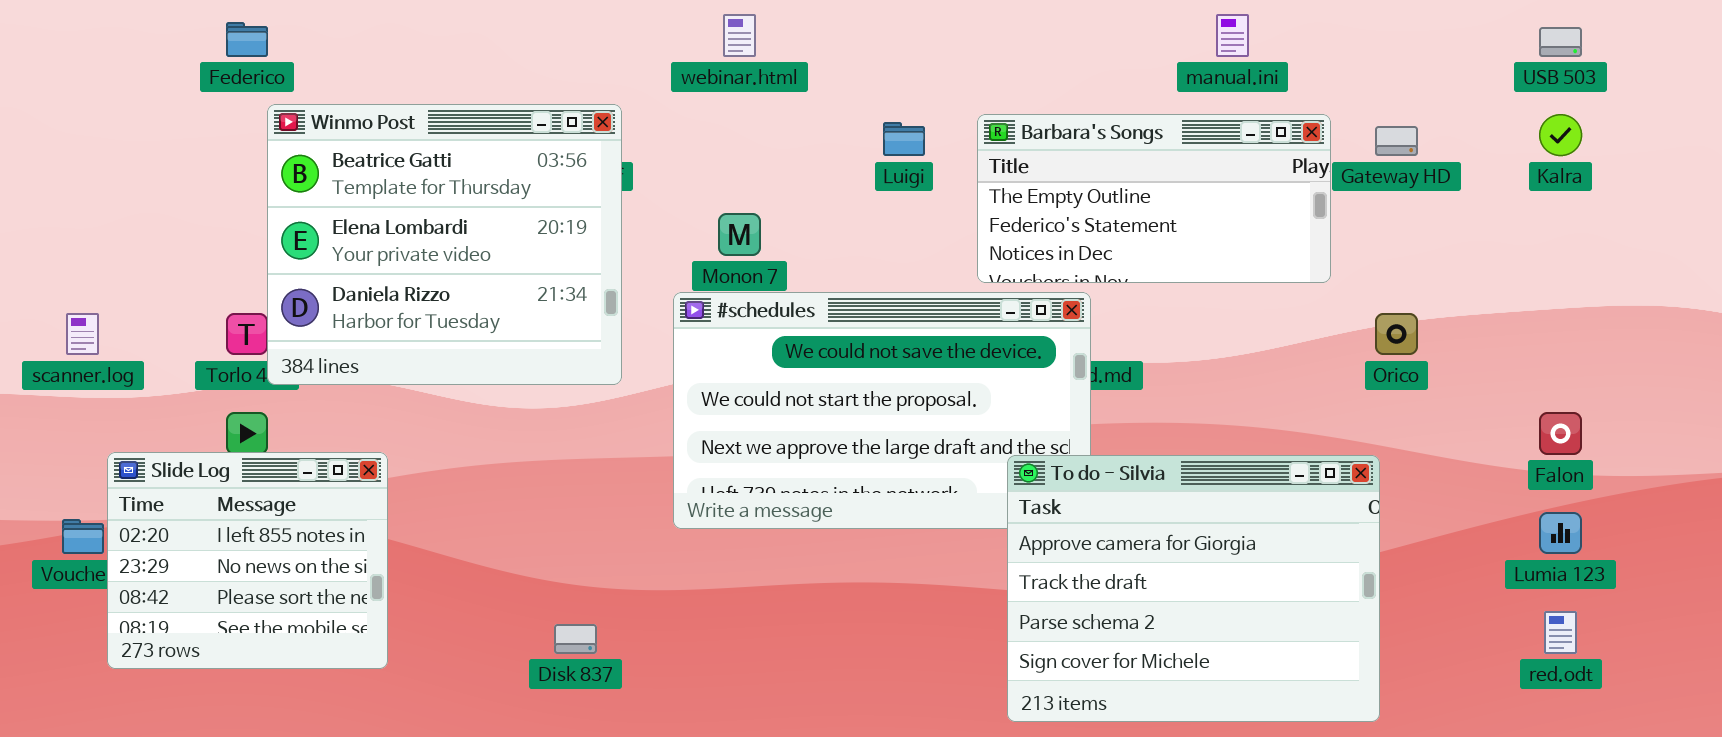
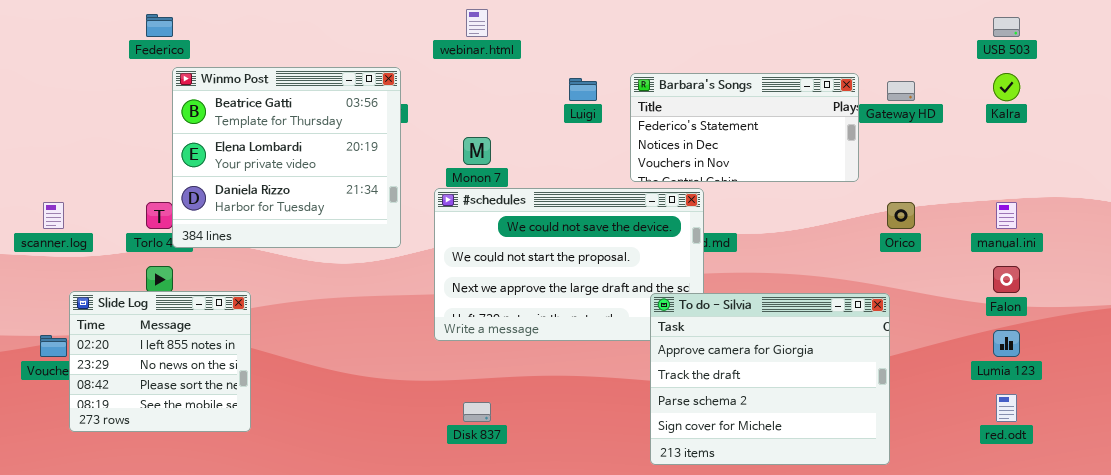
manual.ini: [1216,14,1249,57] -> [996,202,1017,229], moved
Barbara's Songs: [977,114,1331,283] -> [630,73,859,182], scrolled down 1 row
Disk 837: [554,624,597,654] -> [463,402,491,422], moved

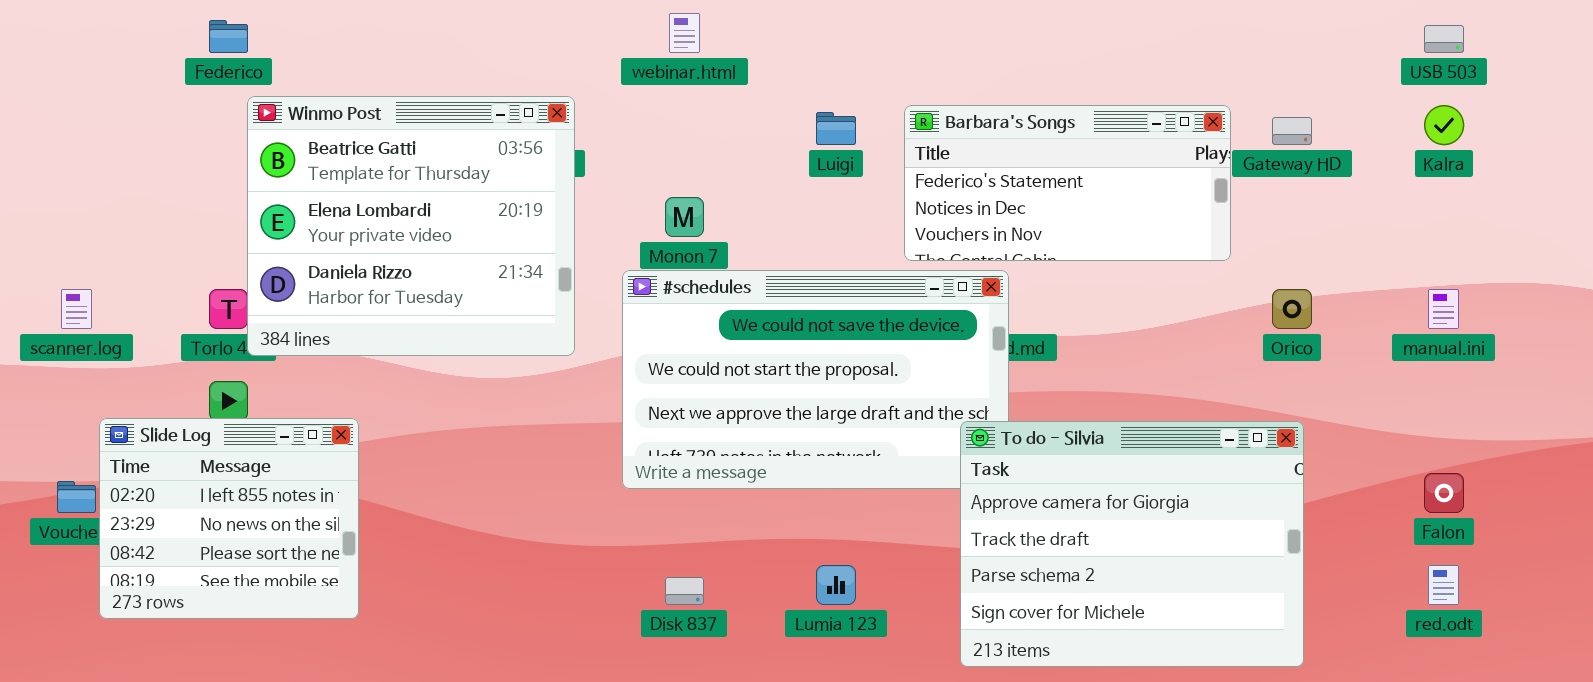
Falon: [993,266,1020,293] -> [1424,473,1464,513], moved
To do - Silvia: [650,293,890,465] -> [960,421,1304,667], moved
Lumia 123: [993,330,1020,357] -> [816,565,856,605], moved

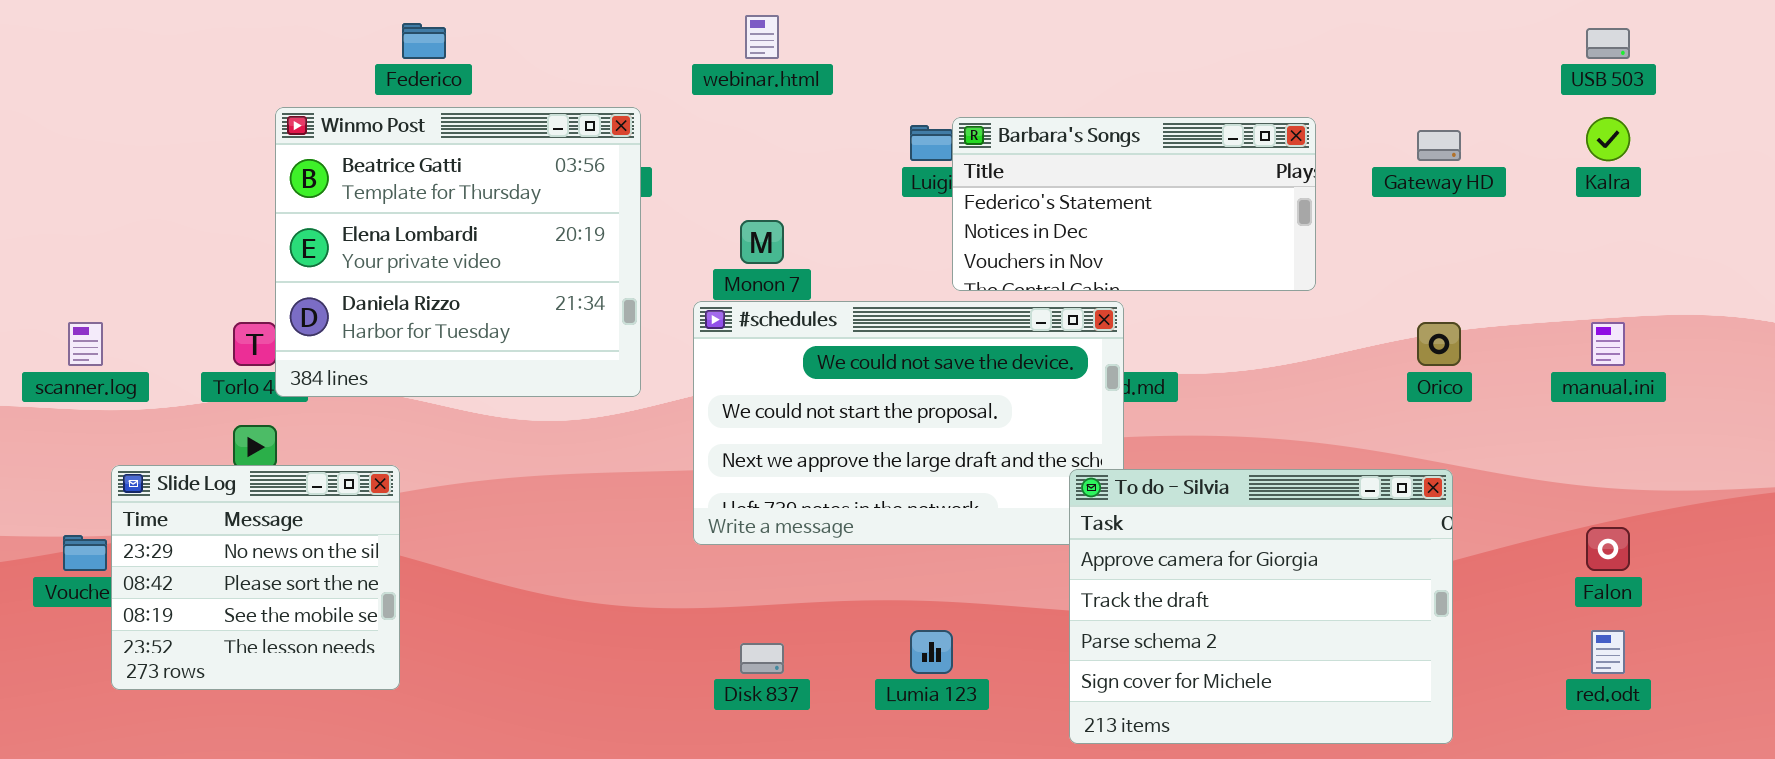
Federico: [209,20,248,53] -> [402,23,446,59], moved
Barbara's Songs: [904,105,1231,261] -> [952,117,1316,291], moved
Slide Log: [99,418,359,619] -> [111,465,400,690], scrolled down 1 row

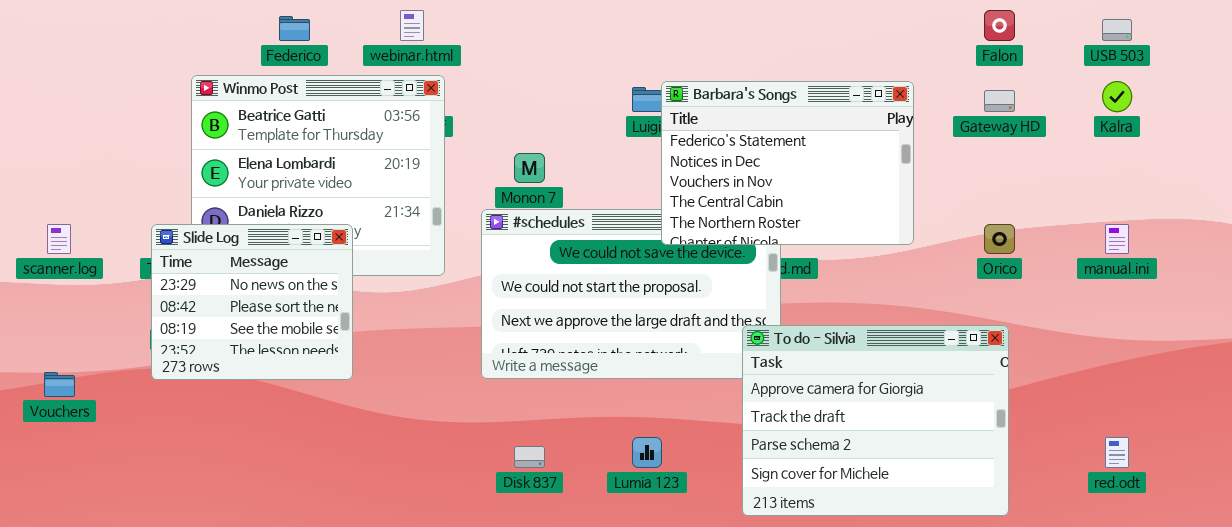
webinar.html: [745,15,779,59] -> [400,10,424,41], moved
Barbara's Songs: [952,117,1316,291] -> [661,81,914,245], resized
Slide Log: [111,465,400,690] -> [151,224,353,380], moved
Falon: [1586,527,1630,571] -> [984,10,1015,41], moved

